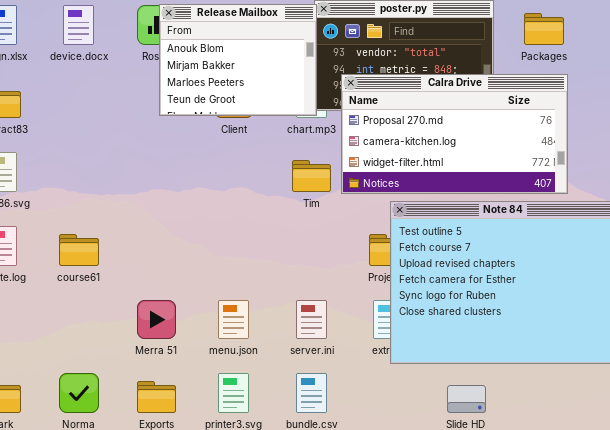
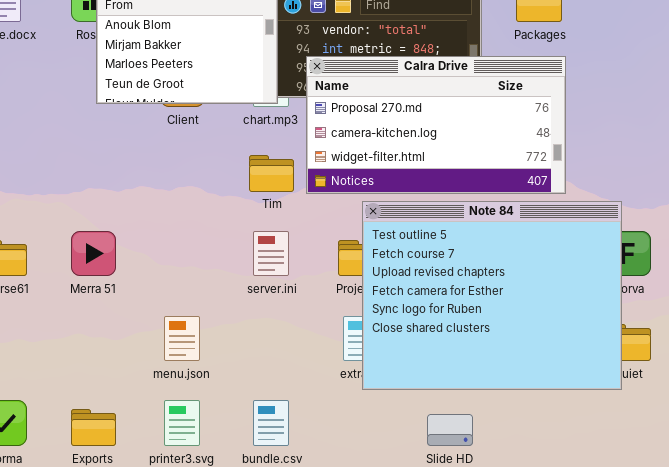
Merra 51: [137,300,176,339] -> [71,231,116,276], moved
server.ini: [296,300,327,339] -> [253,231,289,276], moved

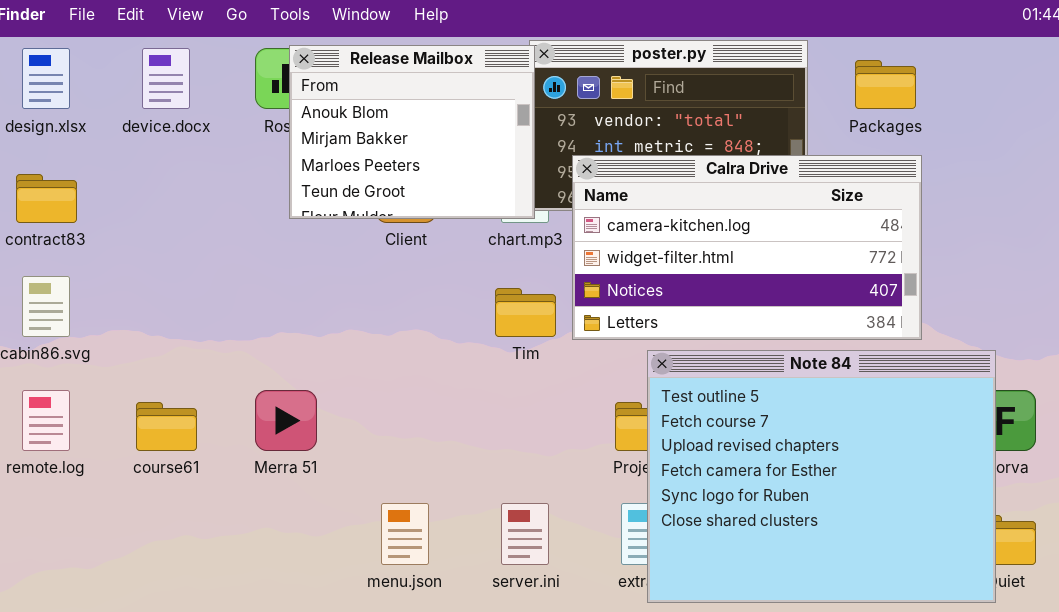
Calra Drive: [306,56,566,194] -> [572,155,922,340], scrolled down 1 row
server.ini: [253,231,289,276] -> [501,503,549,565], moved

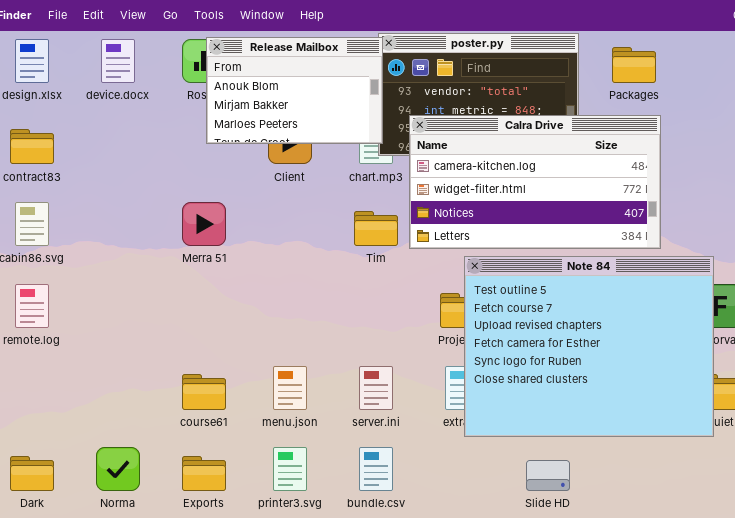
Release Mailbox: [289,45,535,219] -> [206,37,383,144], resized
Merra 51: [255,390,317,451] -> [182,202,226,246], moved
course61: [136,402,197,451] -> [182,374,226,410], moved

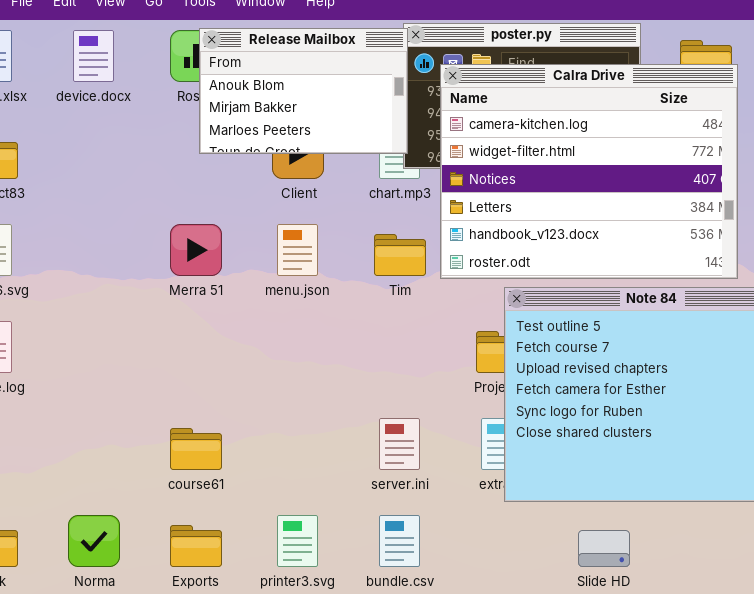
Calra Drive: [409,115,661,249] -> [440,64,738,279], resized
menu.json: [273,366,307,410] -> [277,224,318,276], moved

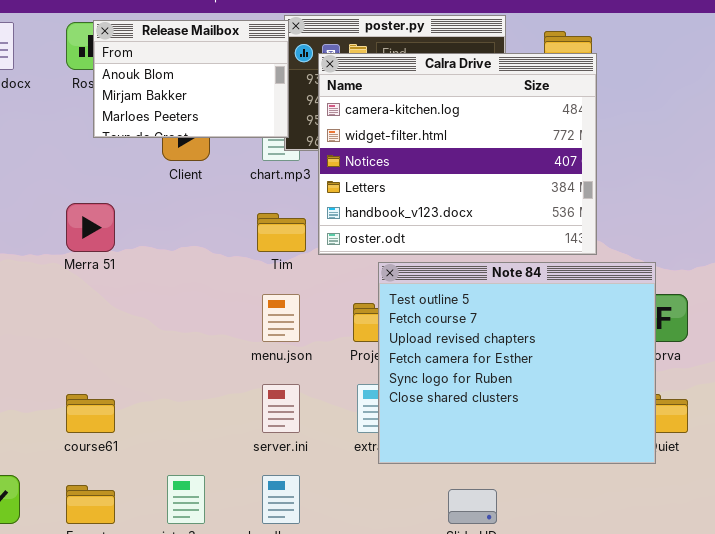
menu.json: [277,224,318,276] -> [262,294,300,342], moved

